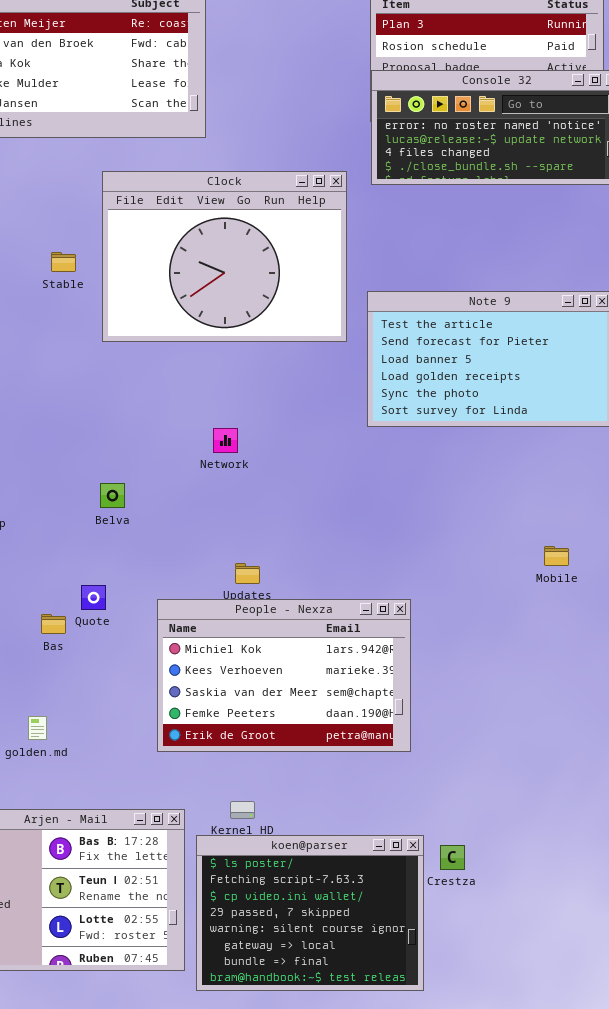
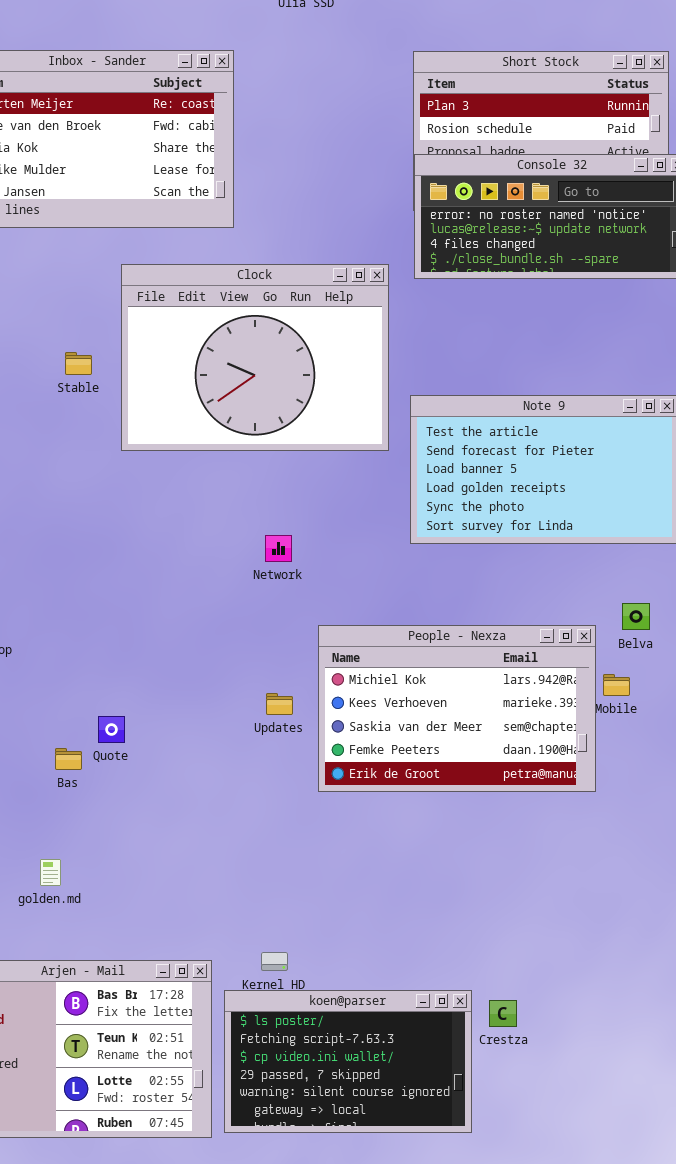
Network: [213,428,238,453] -> [265,535,292,562], moved
Belva: [100,483,125,508] -> [622,603,650,630], moved
People - Nexza: [157,599,411,752] -> [318,625,596,792], moved
koen@parser: [196,835,424,991] -> [224,990,472,1133], resized

